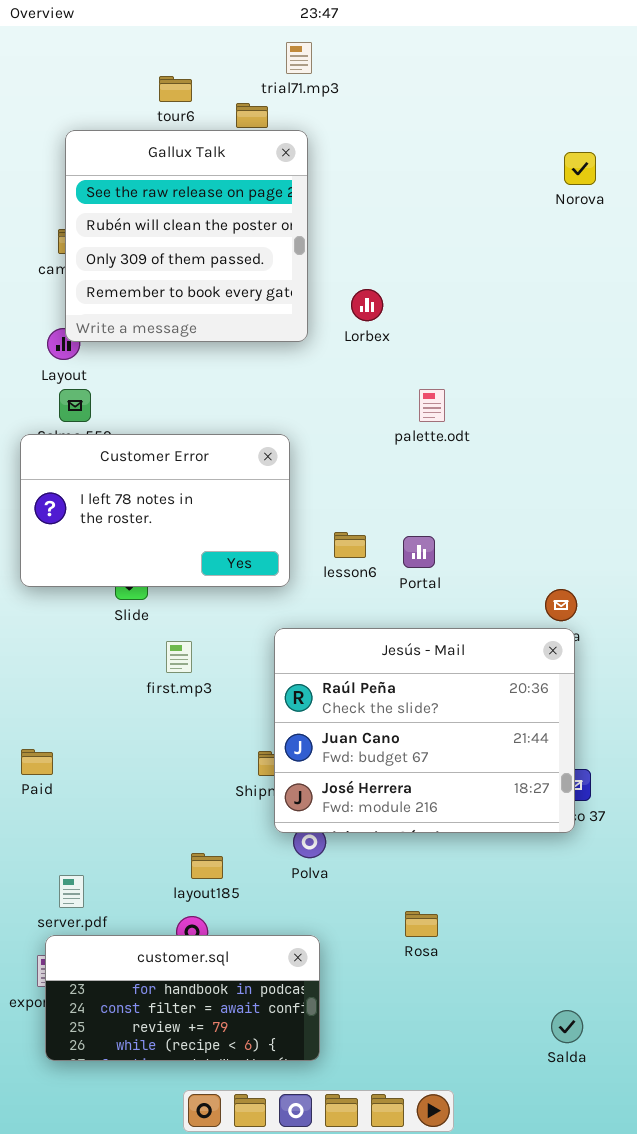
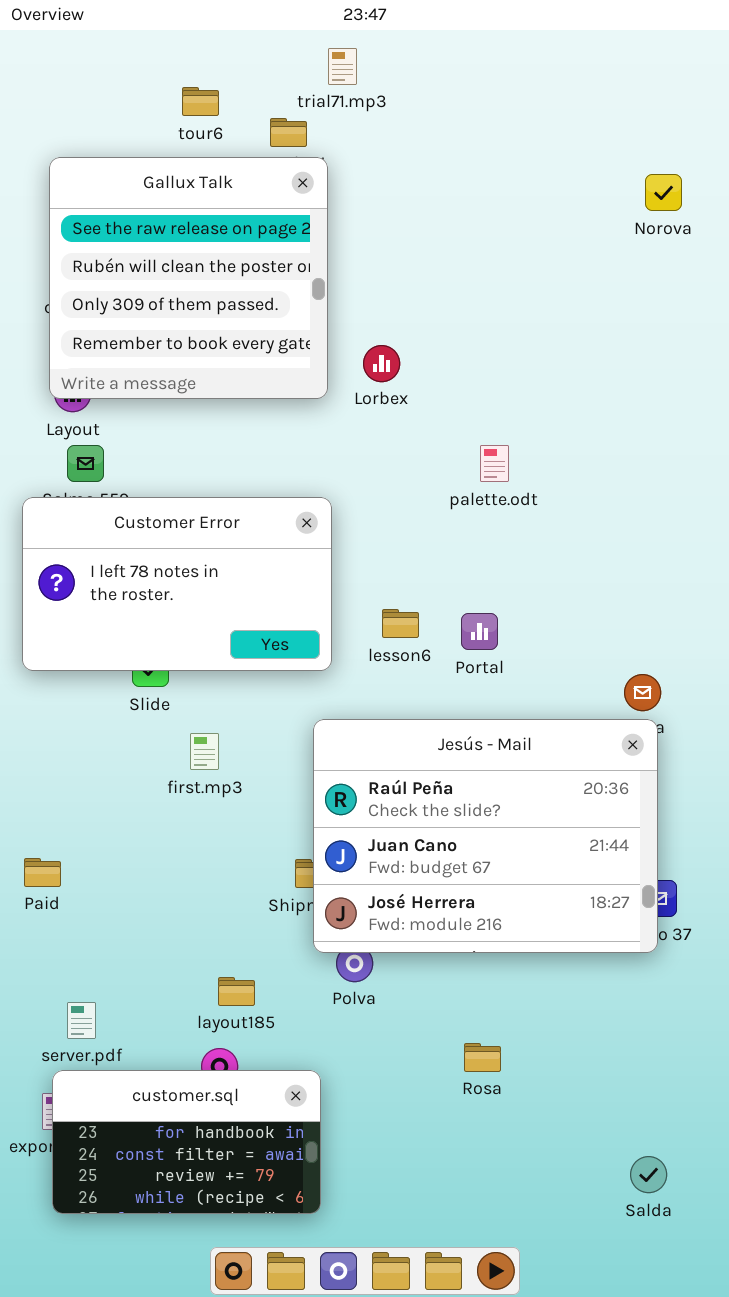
Gallux Talk: [65,130,308,342] -> [49,157,328,399], moved
Lorbex: [351,289,383,321] -> [363,345,400,382], moved
customer.sql: [45,935,320,1061] -> [52,1070,321,1214], resized

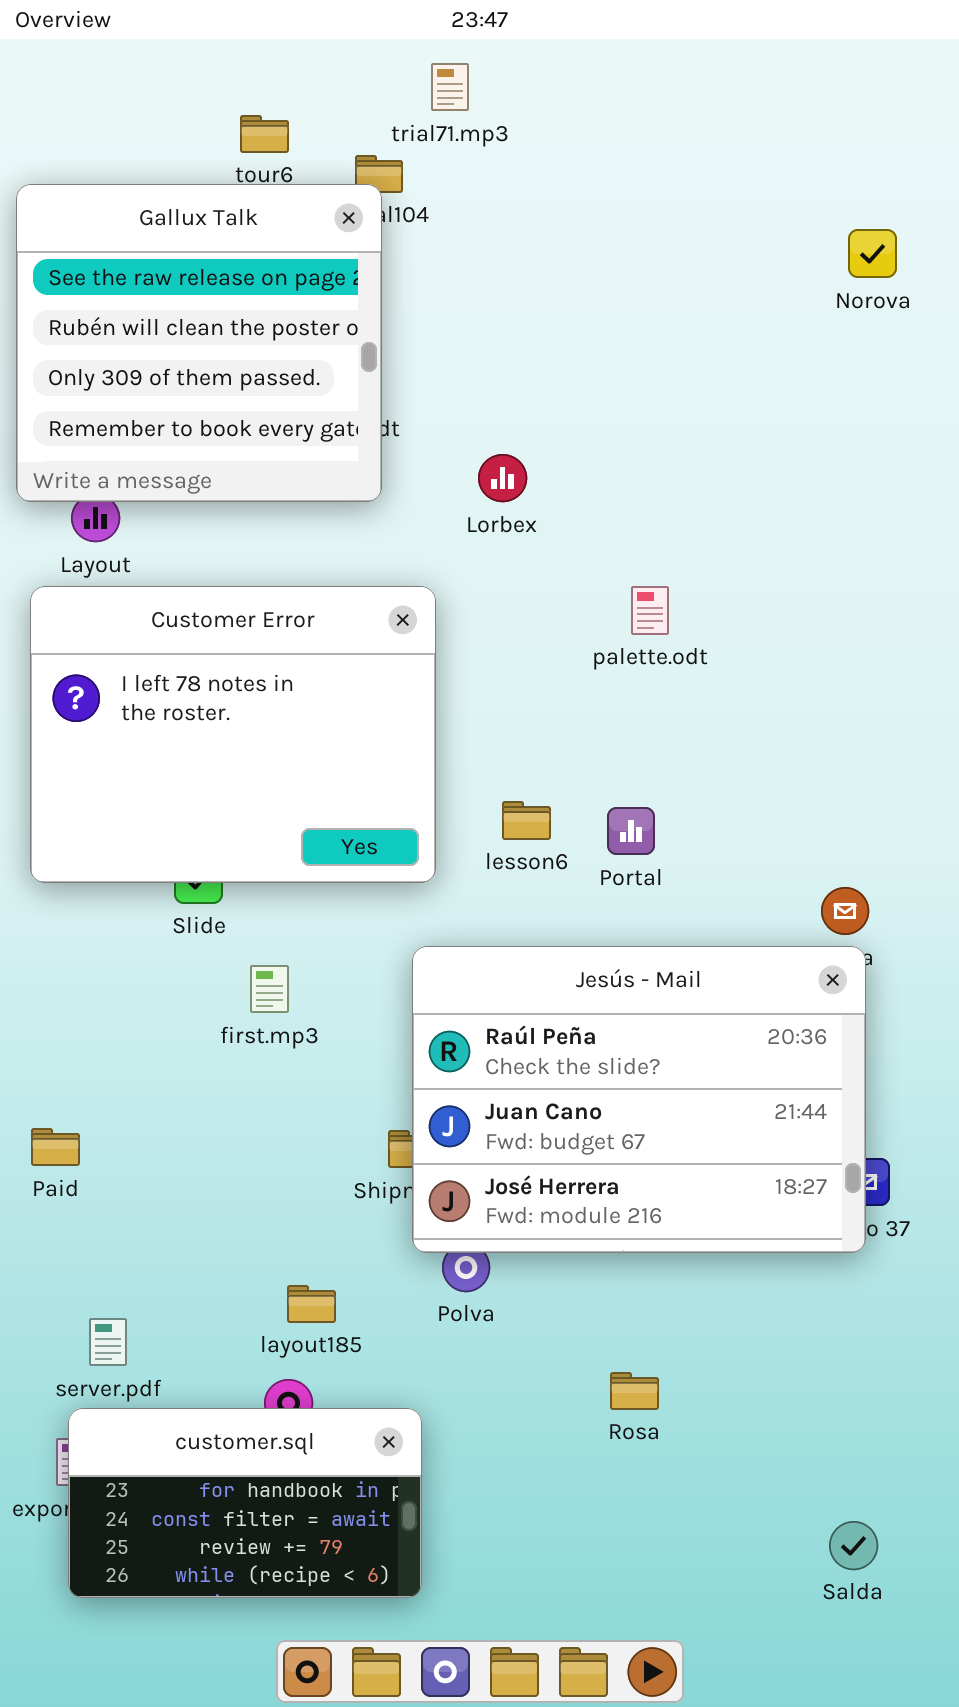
Gallux Talk: [49,157,328,399] -> [16,184,382,502], moved
Customer Error: [22,497,332,671] -> [30,586,436,883], resized

